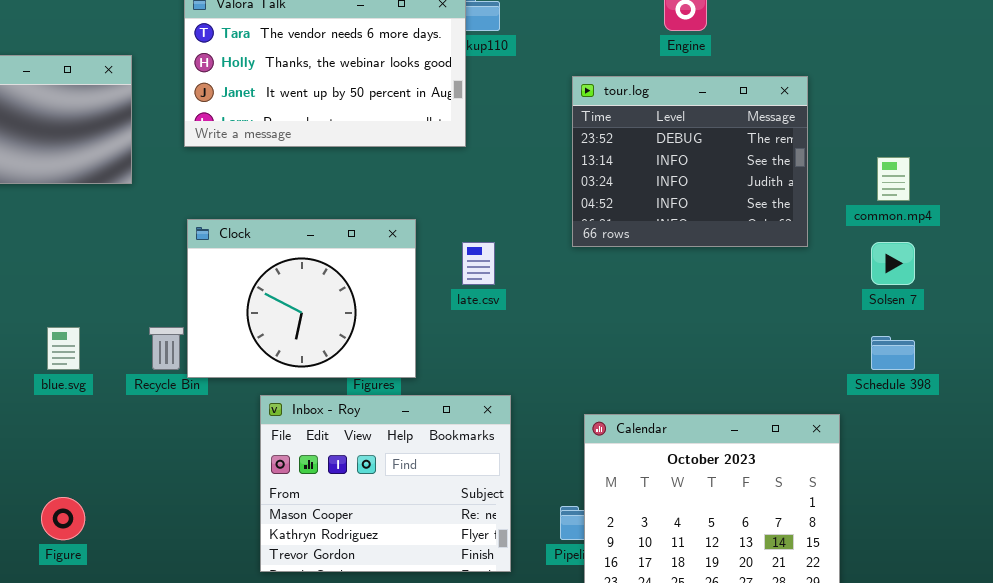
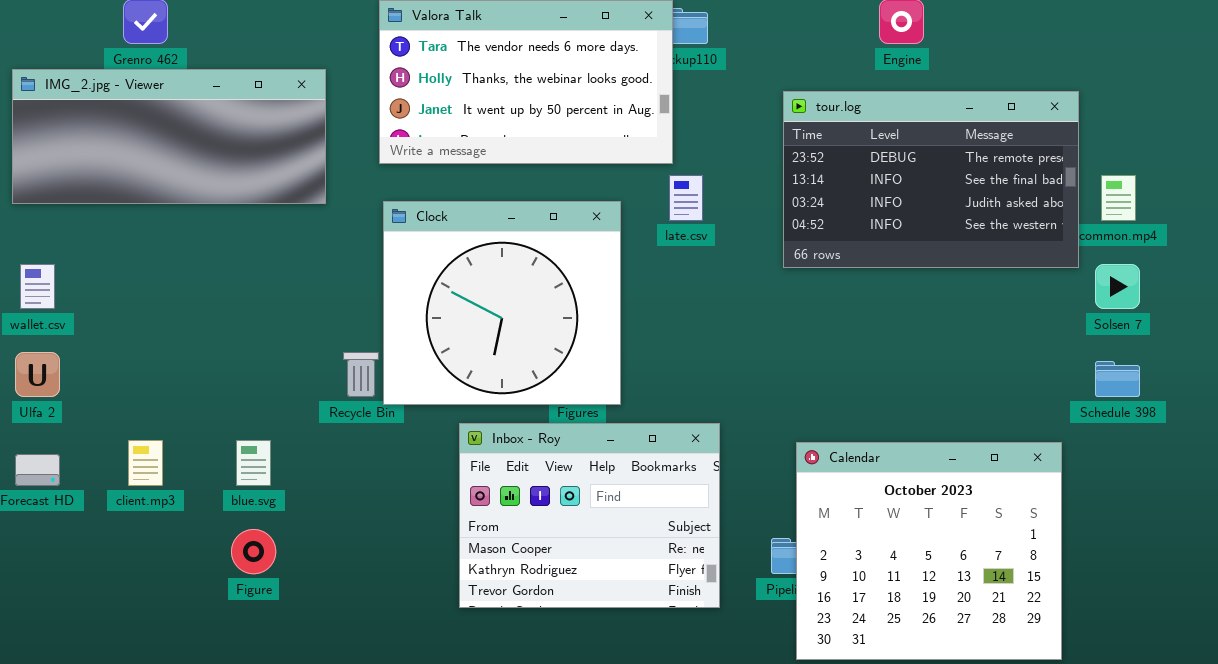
tour.log: [572,76,808,247] -> [783,91,1079,268], resized
Clock: [187,219,416,378] -> [383,201,621,405], resized
late.csv: [462,242,495,285] -> [669,175,703,221], moved
blue.svg: [47,327,80,370] -> [236,440,271,486], moved

